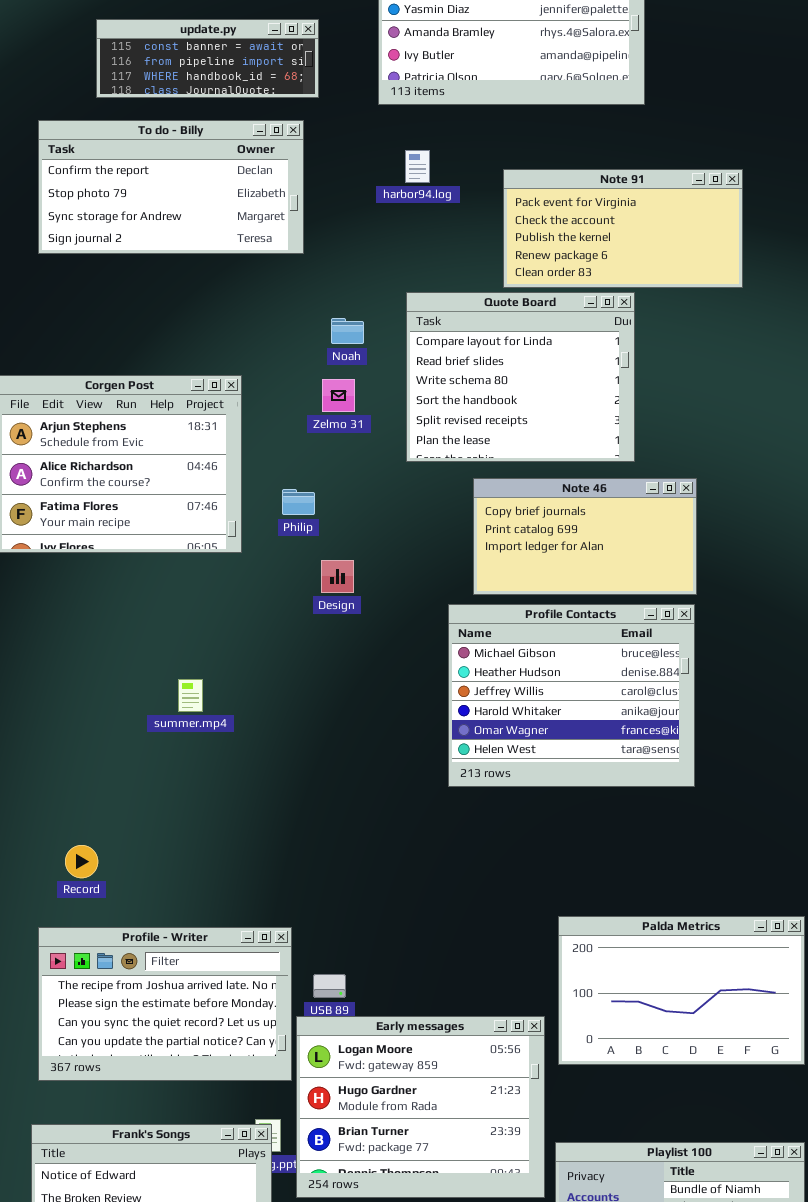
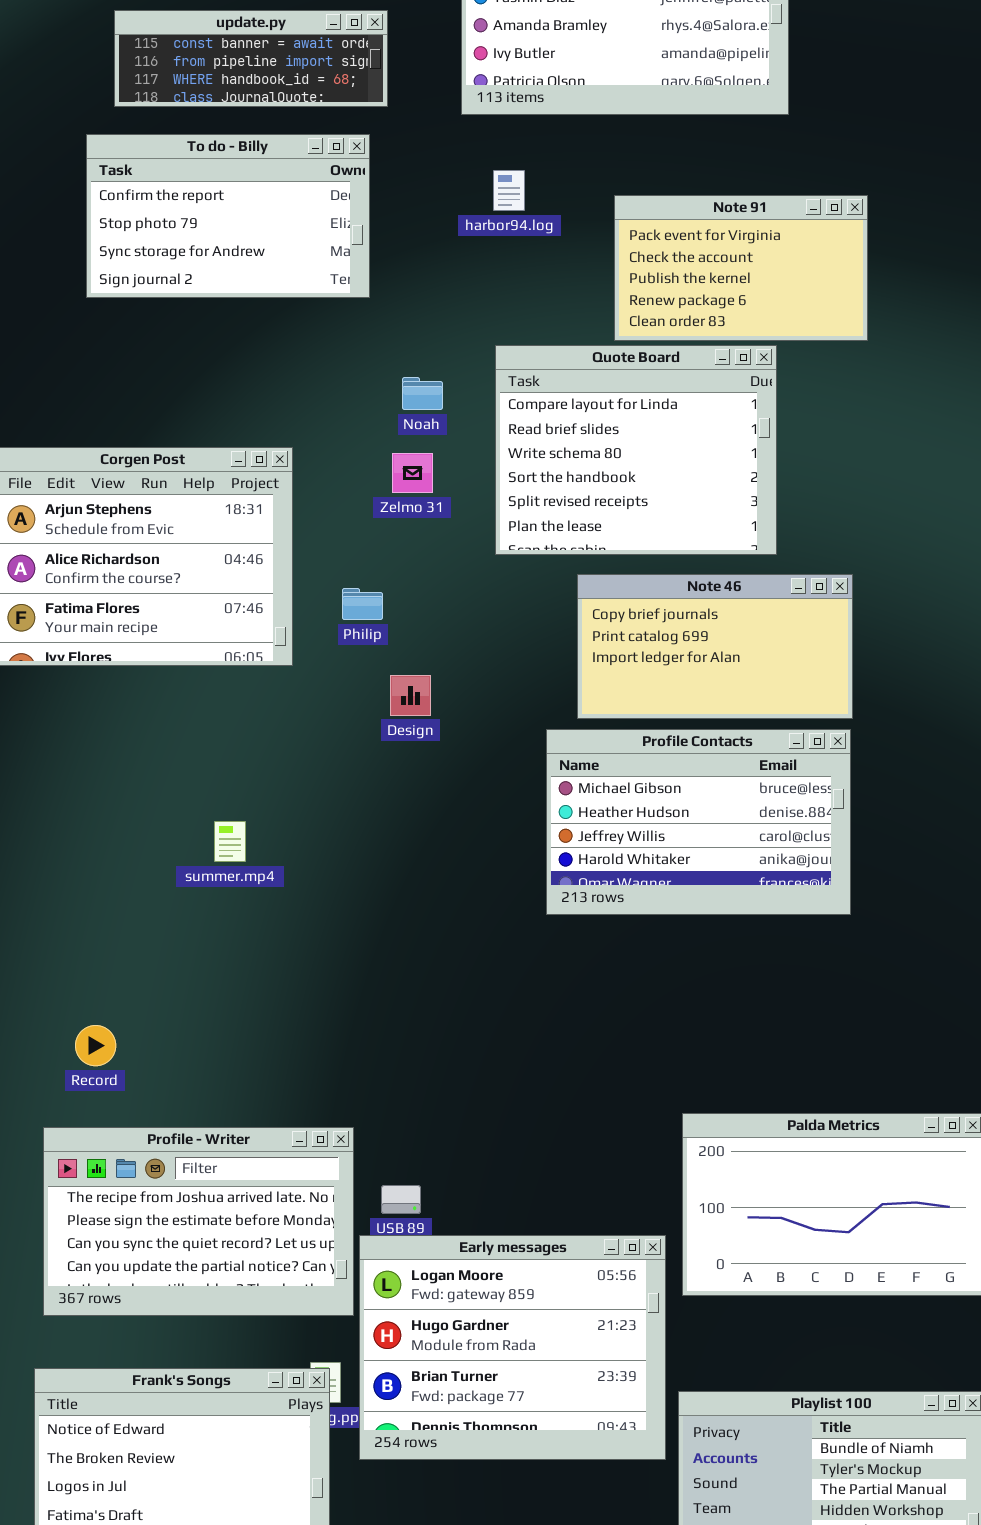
To do - Billy: [38,120,304,254] -> [86,134,370,298], resized
Note 91: [503,169,743,288] -> [614,195,868,341], resized
Profile Contacts: [448,604,695,787] -> [546,729,851,915], resized

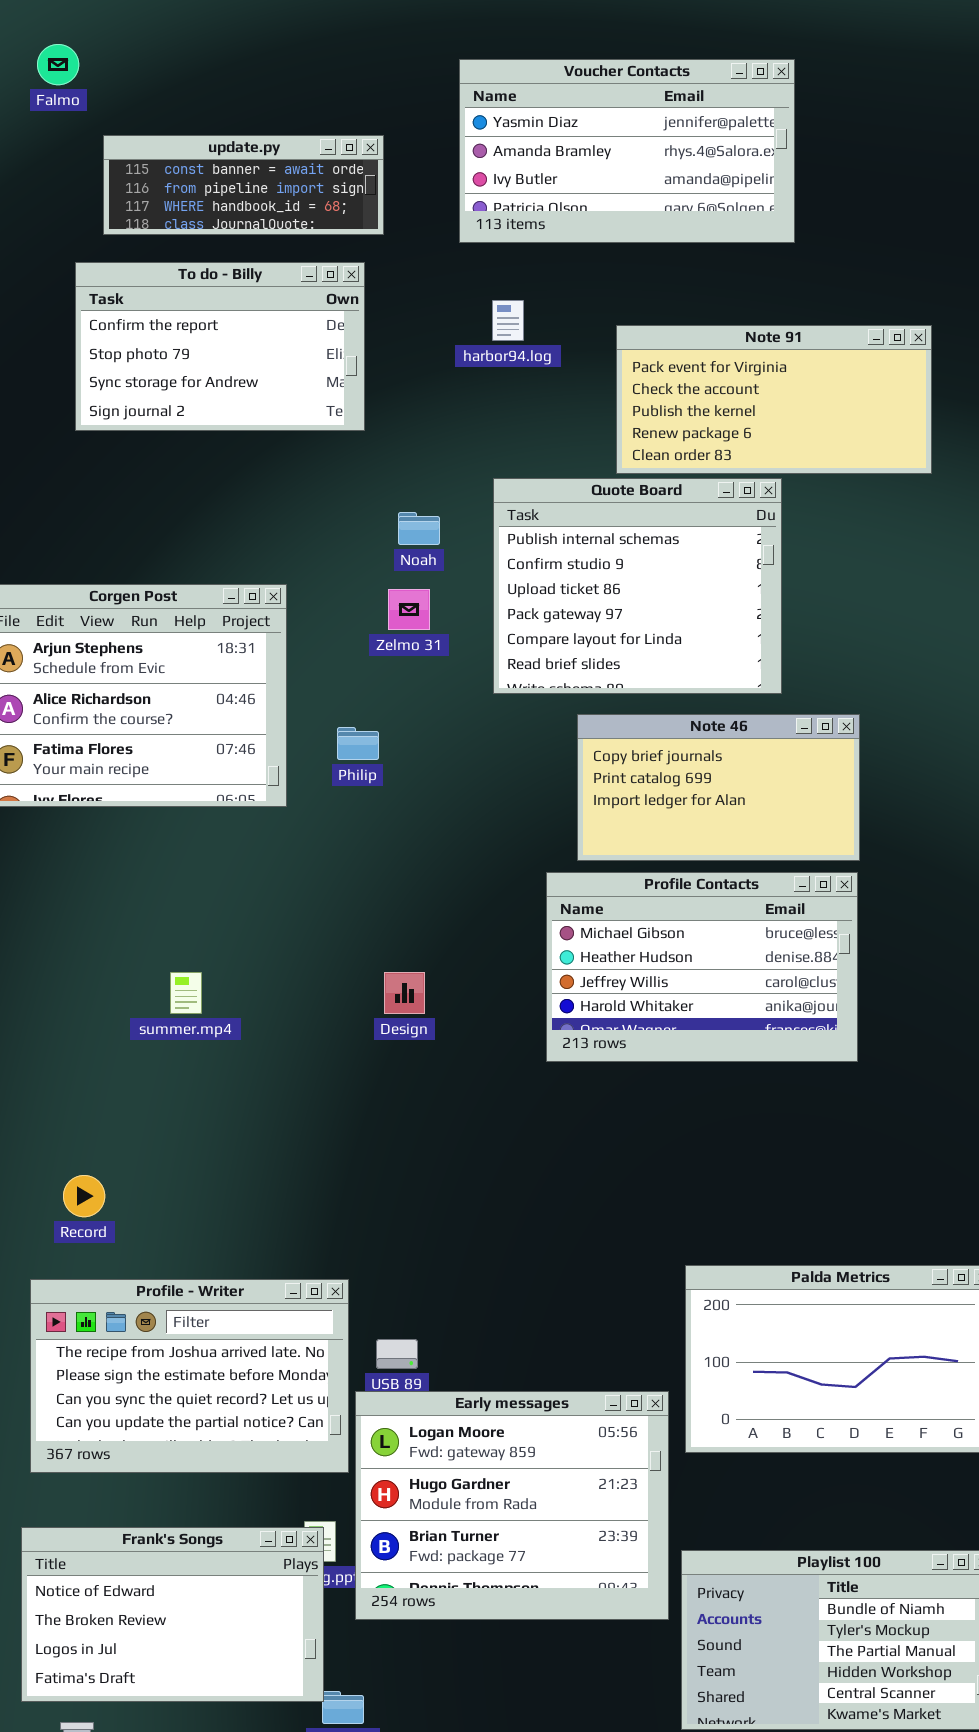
Note 91: [614,195,868,341] -> [616,325,932,474], resized
Quote Board: [495,345,777,555] -> [493,478,782,694], scrolled up 4 rows
Design: [390,675,431,716] -> [384,972,425,1014], moved
summer.mp4: [214,821,246,862] -> [170,972,202,1014], moved

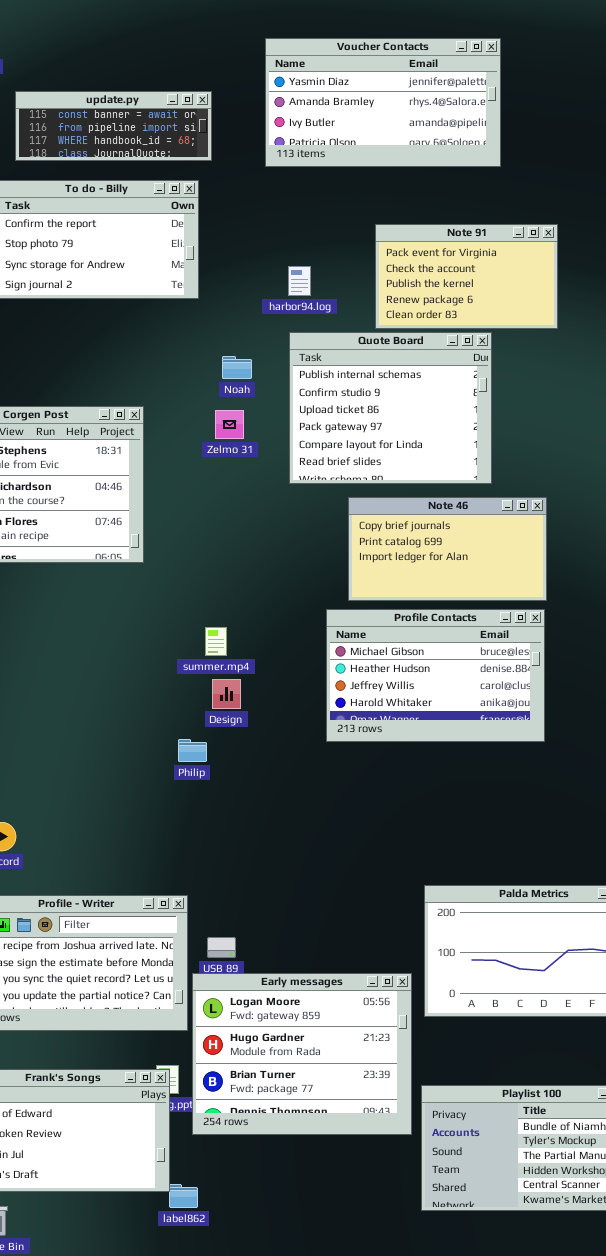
harbor94.log: [492,300,524,341] -> [288,266,311,296], moved
Note 91: [616,325,932,474] -> [375,224,558,329], resized
Philip: [337,727,379,760] -> [178,739,207,762], moved
summer.mp4: [170,972,202,1014] -> [205,627,227,656], moved

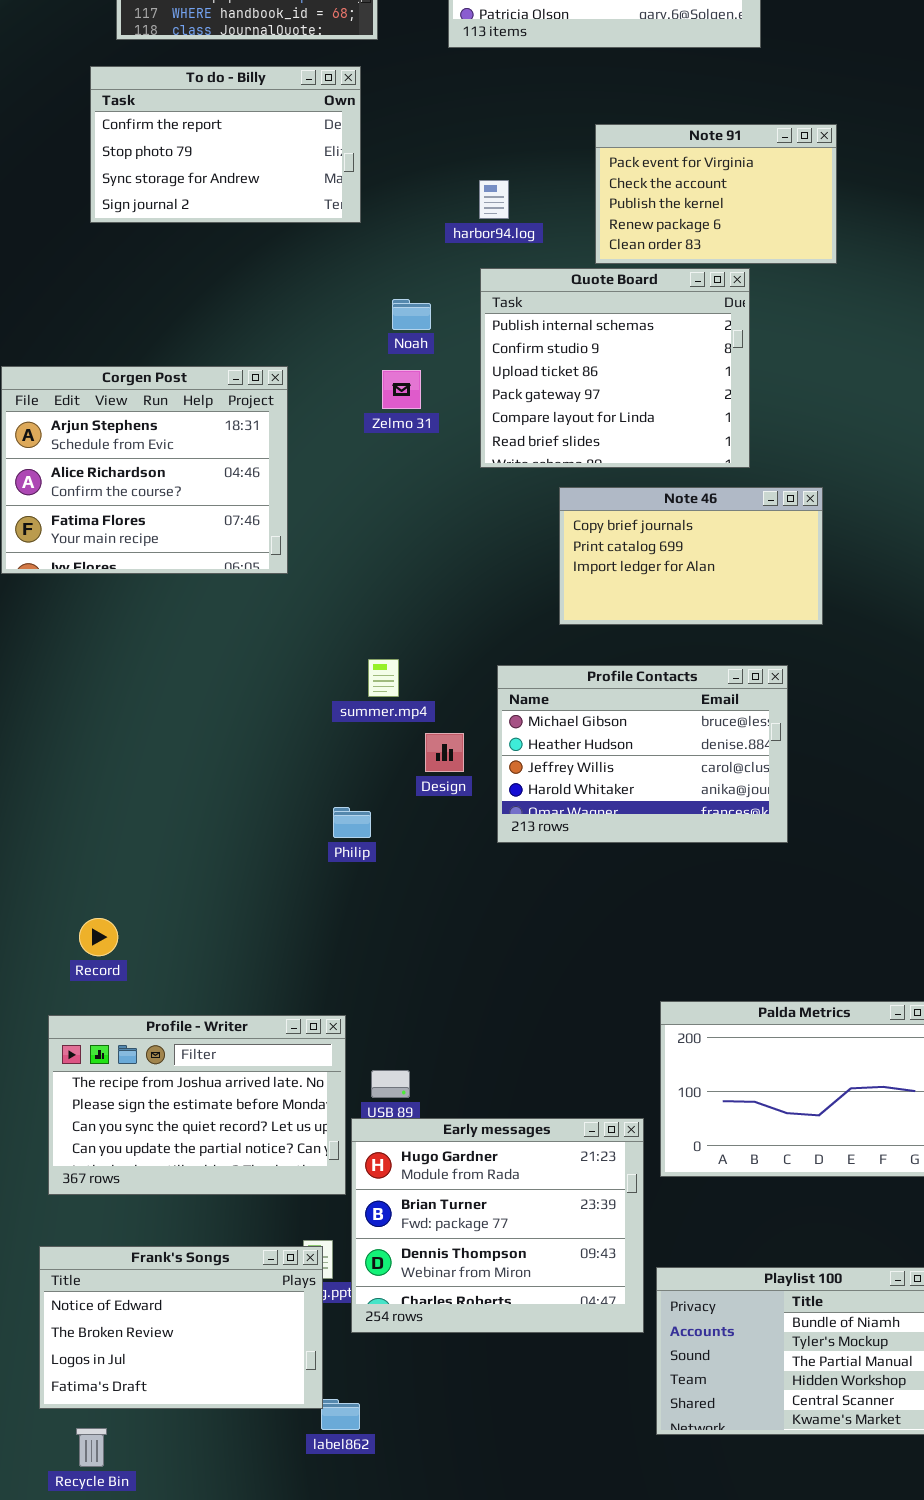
Profile Contacts: [326,609,545,742] -> [497,665,788,843], moved
Design: [212,679,241,709] -> [425,733,464,772], moved
Early messages: [192,973,412,1135] -> [351,1118,644,1333], scrolled down 1 row

